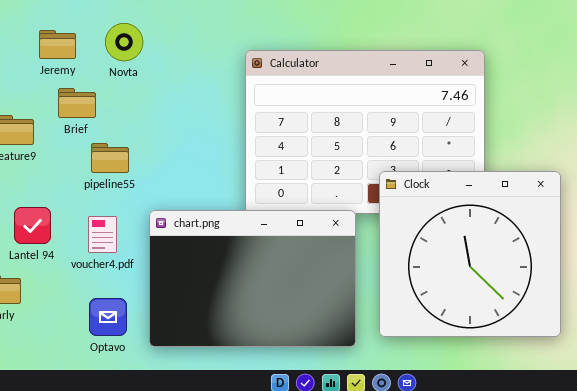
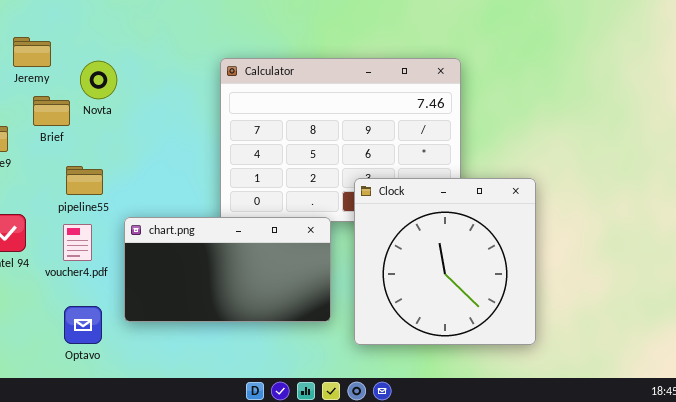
Novta: [105,23,143,61] -> [80,61,117,99], moved
pipeline55: [91,143,129,173] -> [66,166,103,195], moved
chart.png: [149,210,356,347] -> [124,217,331,322], resized

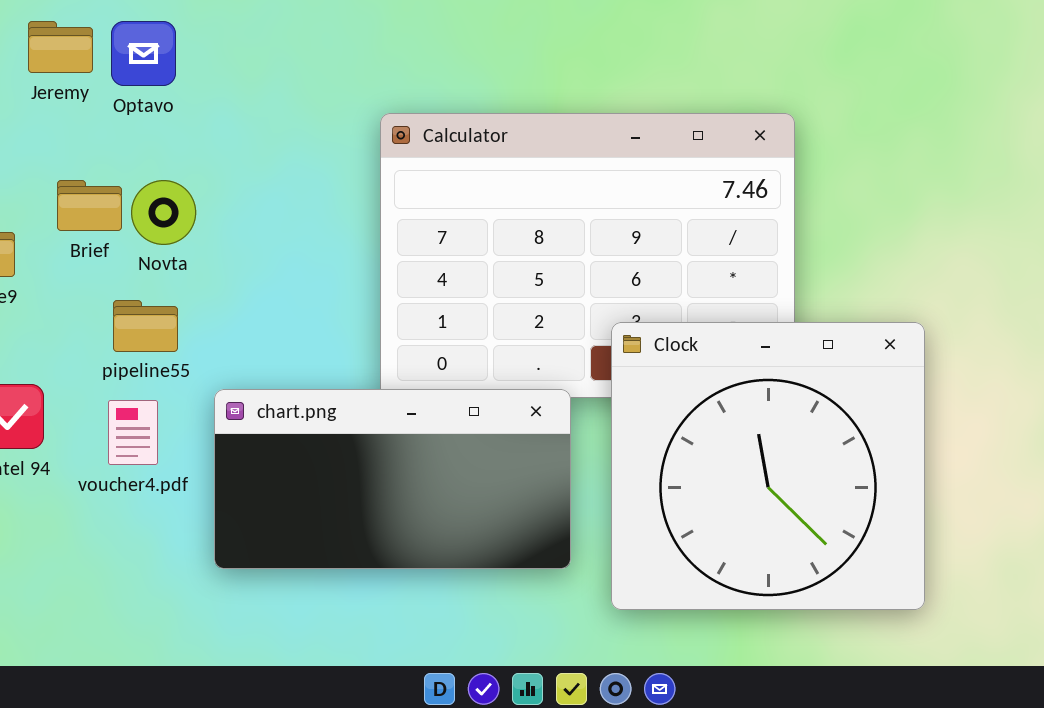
Jeremy: [13,37,51,67] -> [28,21,93,73], moved
Novta: [80,61,117,99] -> [131,180,196,245], moved
Optavo: [64,306,102,344] -> [111,21,176,86], moved

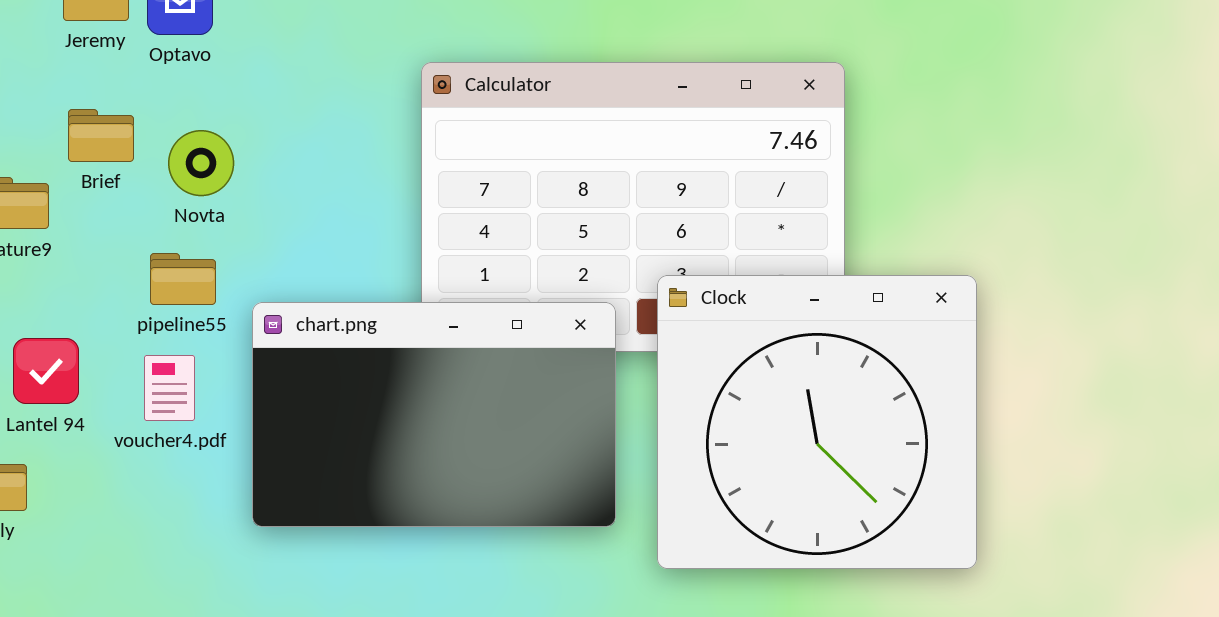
Brief: [57,180,122,231] -> [68,109,134,162], moved
chart.png: [214,389,571,569] -> [252,302,616,527], resized

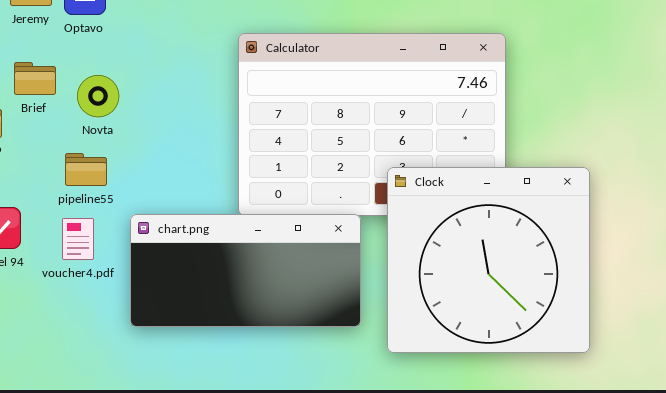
chart.png: [252,302,616,527] -> [130,214,361,327], resized

